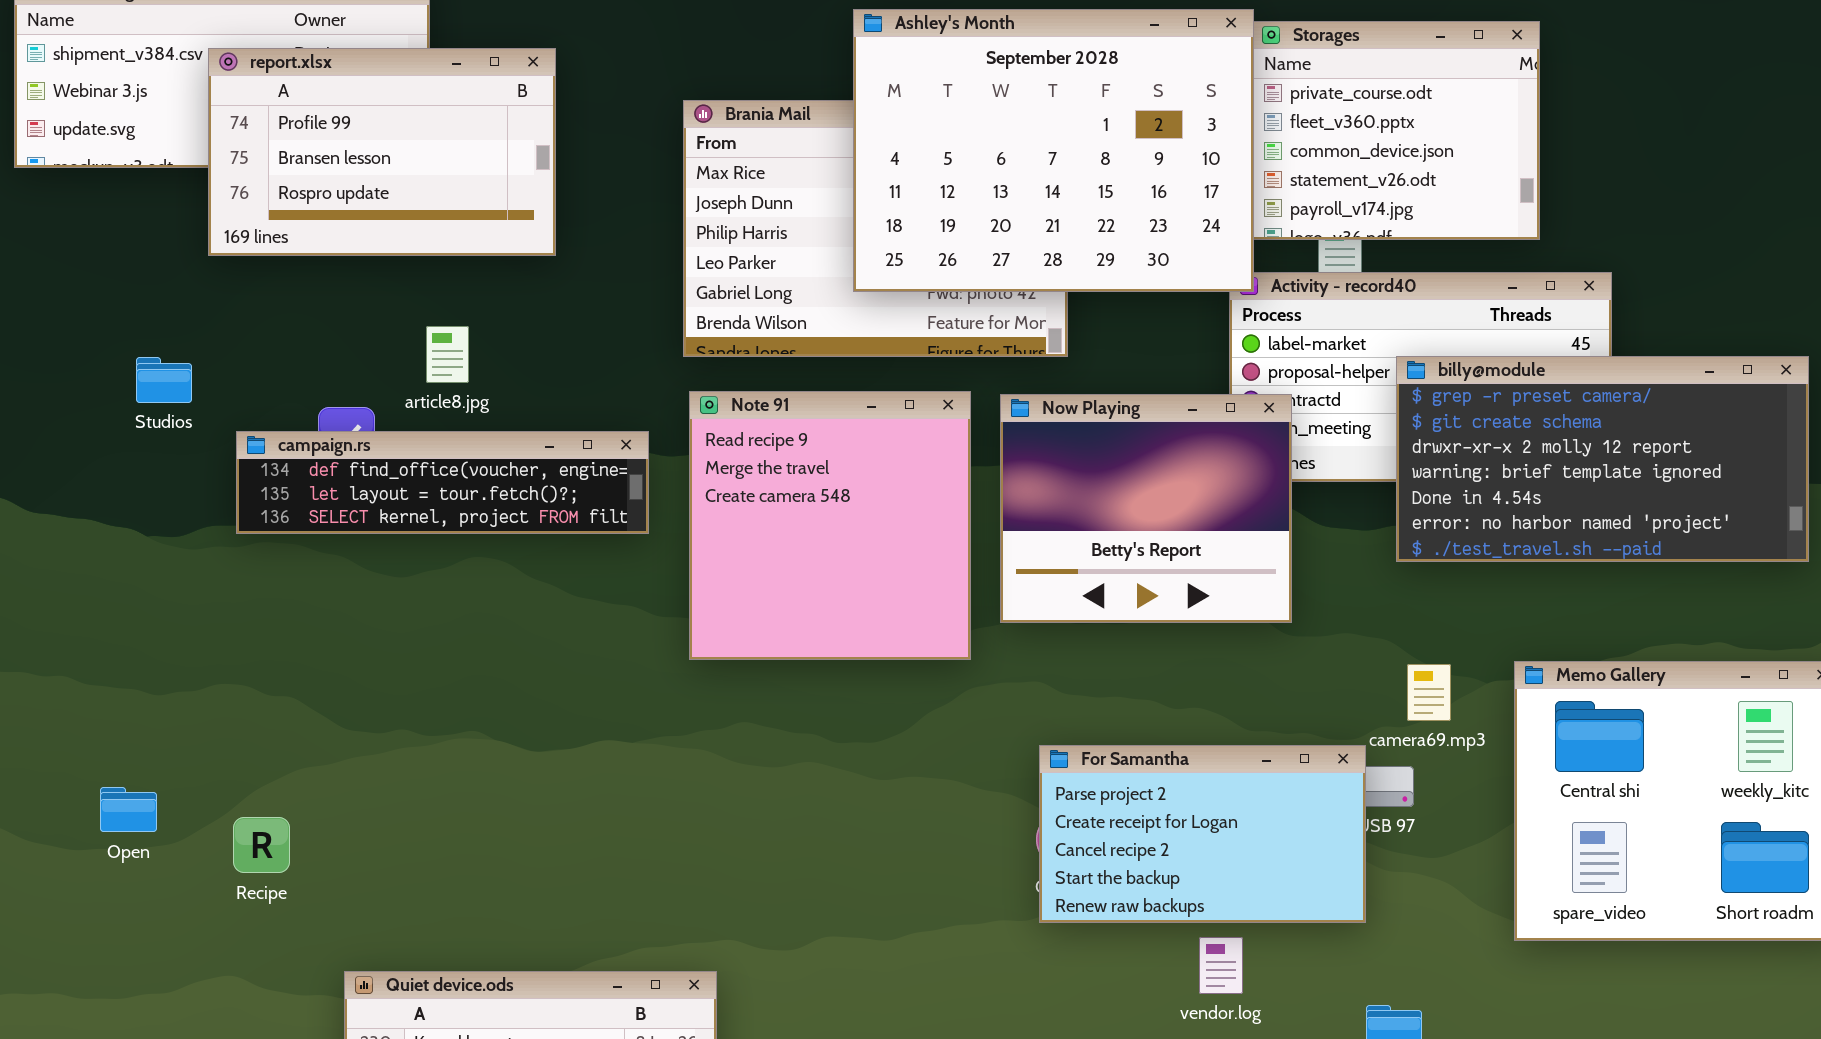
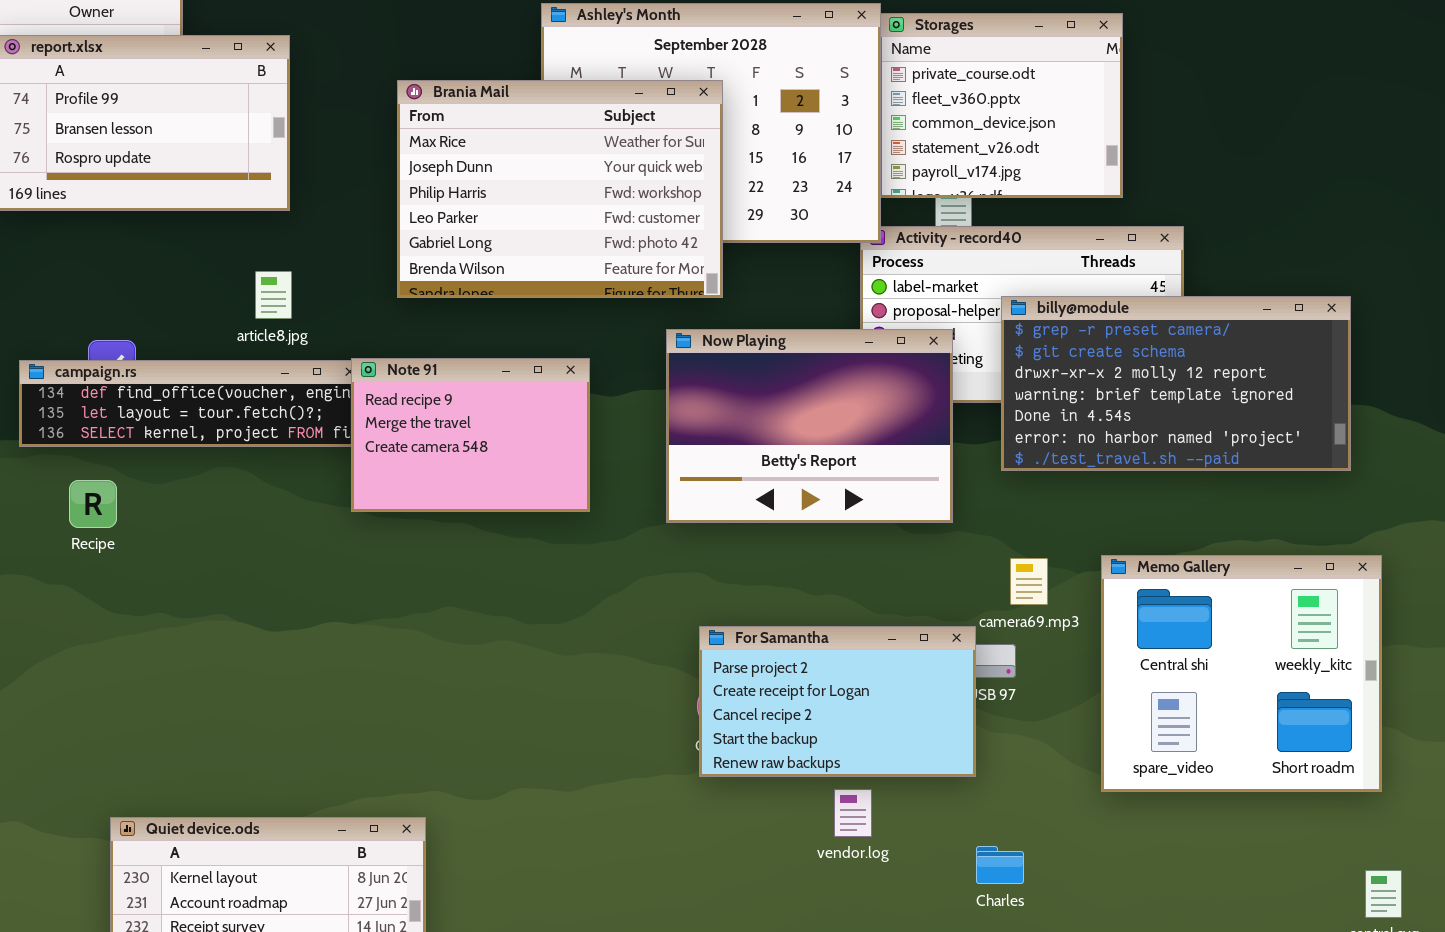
Brania Mail: [683,100,1068,357] -> [397,80,723,298], raised
article8.jpg: [426,326,469,383] -> [255,271,292,319], moved
Note 91: [689,391,971,660] -> [351,358,590,512], moved, resized
Now Playing: [1000,394,1292,623] -> [666,329,953,523], resized
Recipe: [233,817,290,873] -> [69,480,117,528], moved

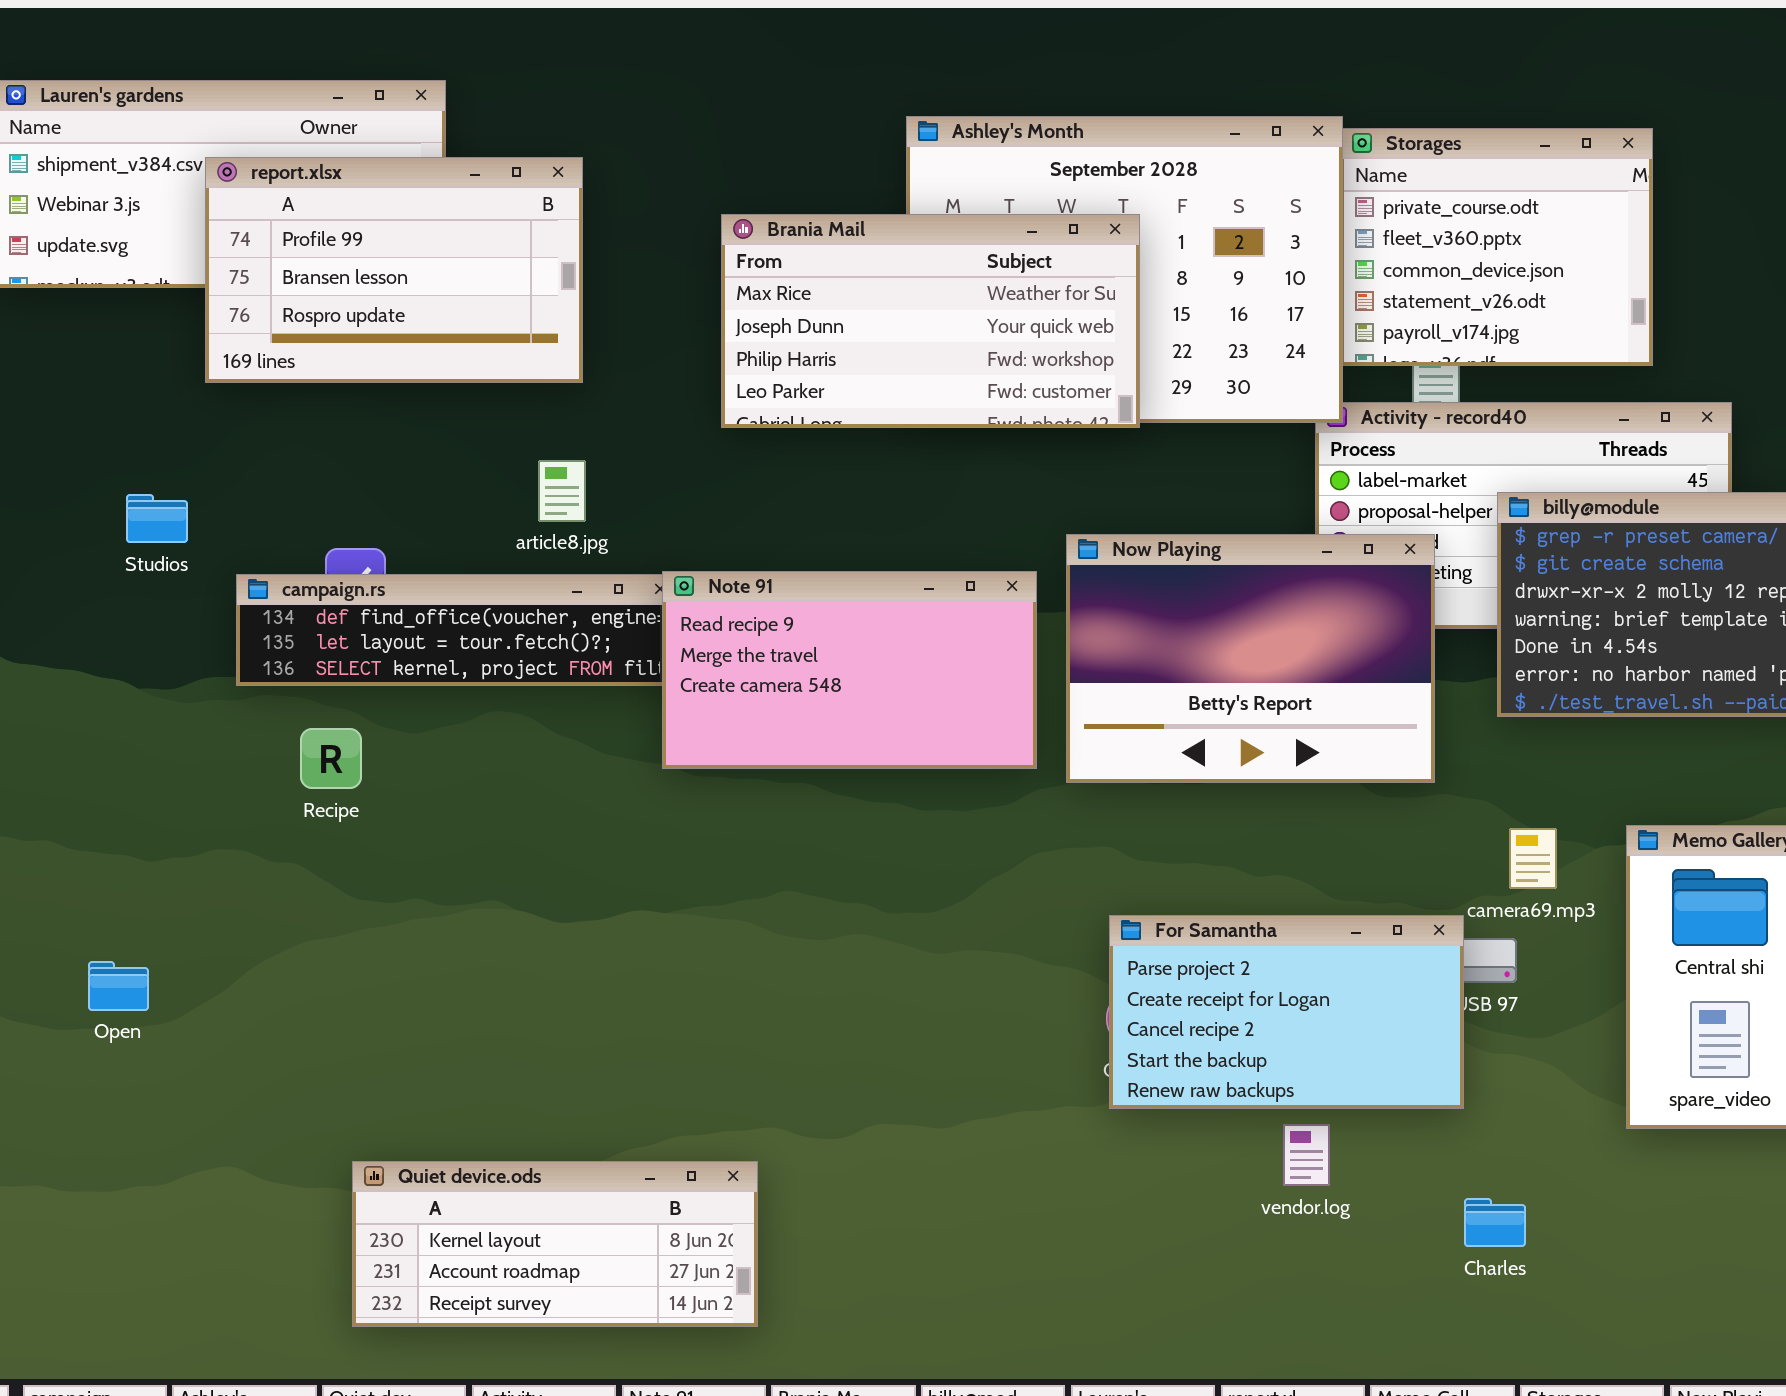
Brania Mail: [397,80,723,298] -> [721,214,1140,428], resized
Note 91: [351,358,590,512] -> [662,571,1037,769], resized

